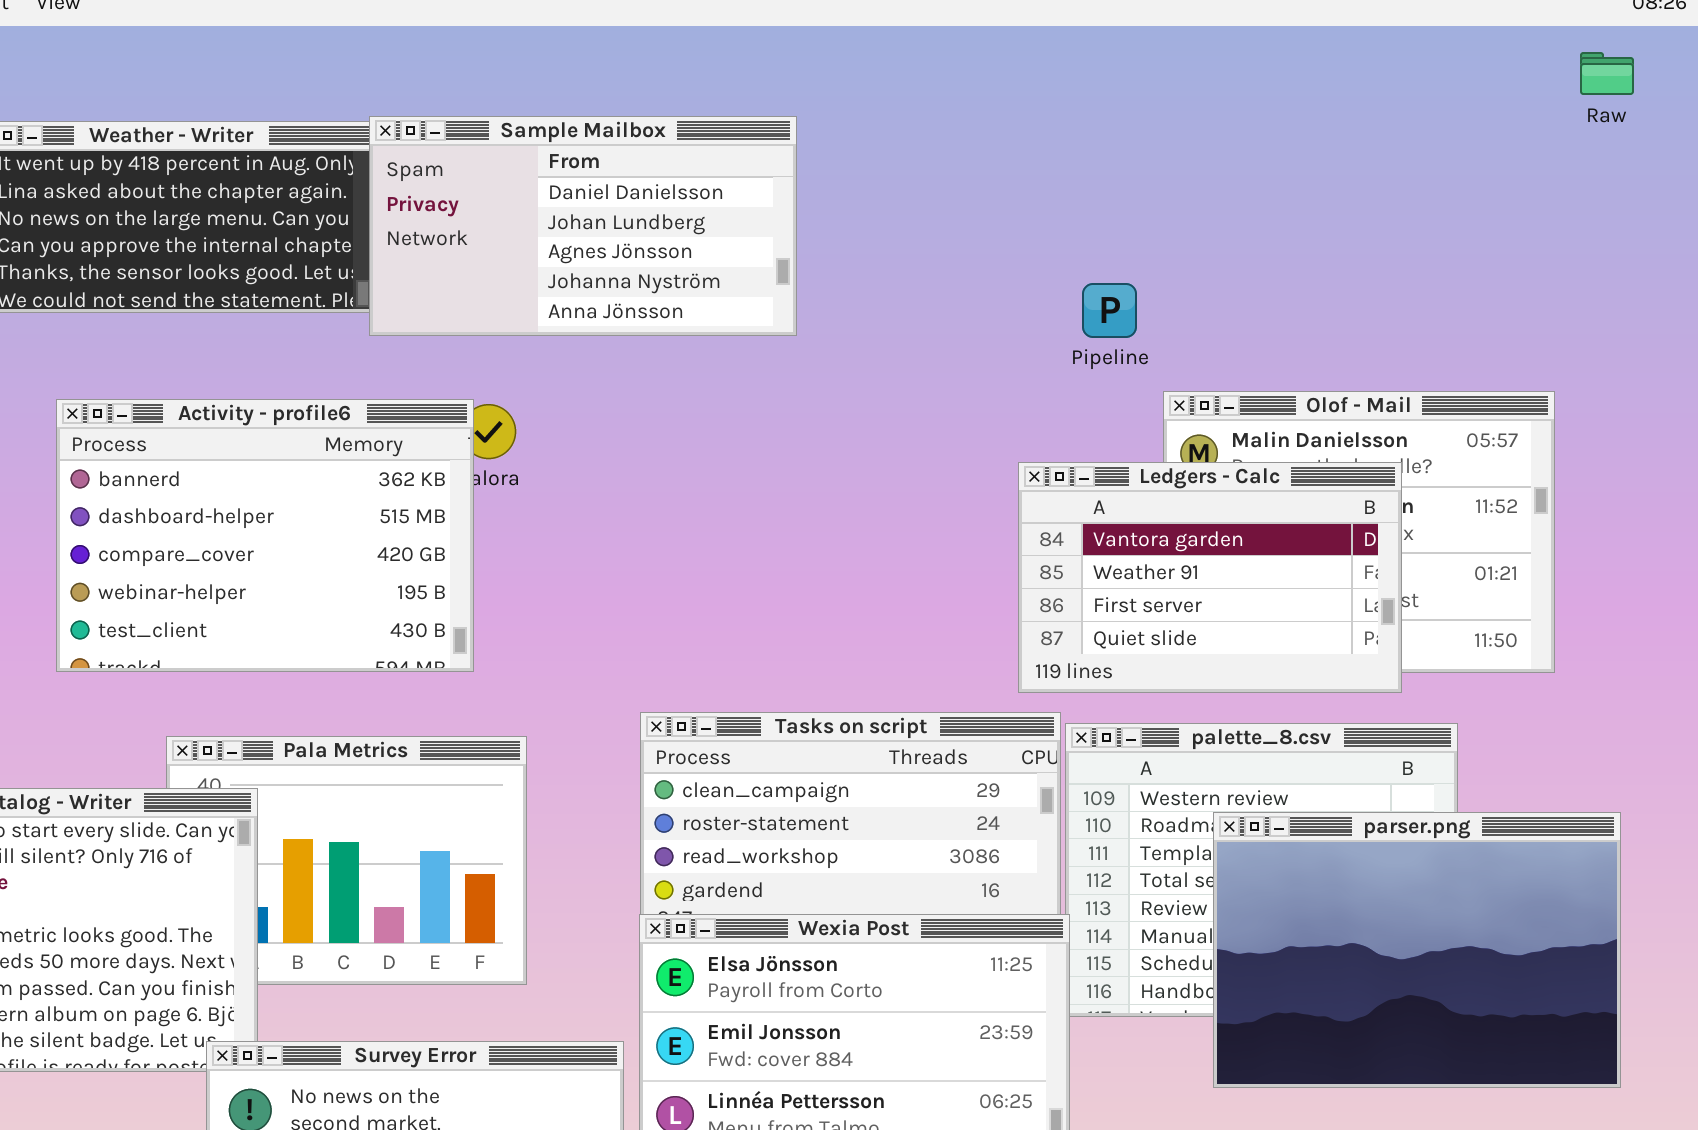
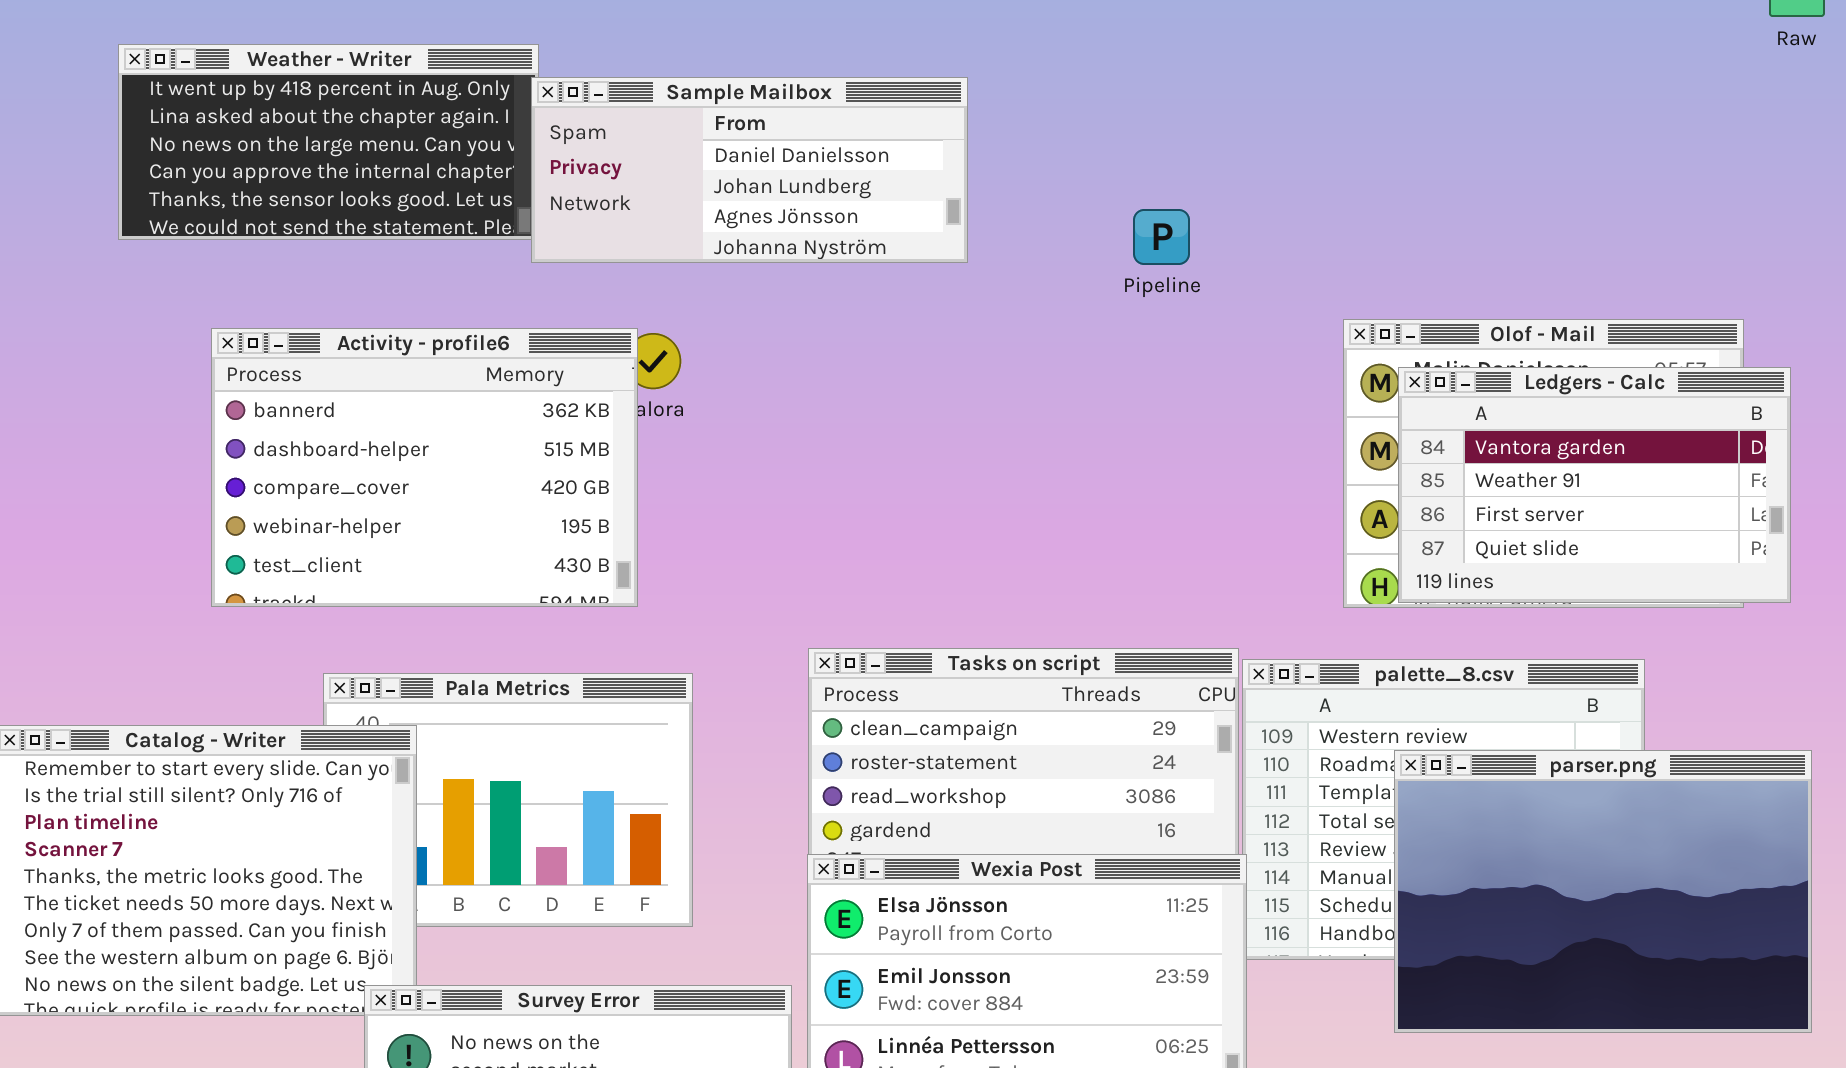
Sample Mailbox: [369,116,797,336] -> [531,77,968,263], resized
Pipeline: [1082,283,1137,338] -> [1133,209,1190,265], moved
Ledgers - Calc: [1018,462,1402,693] -> [1398,367,1791,603], moved

